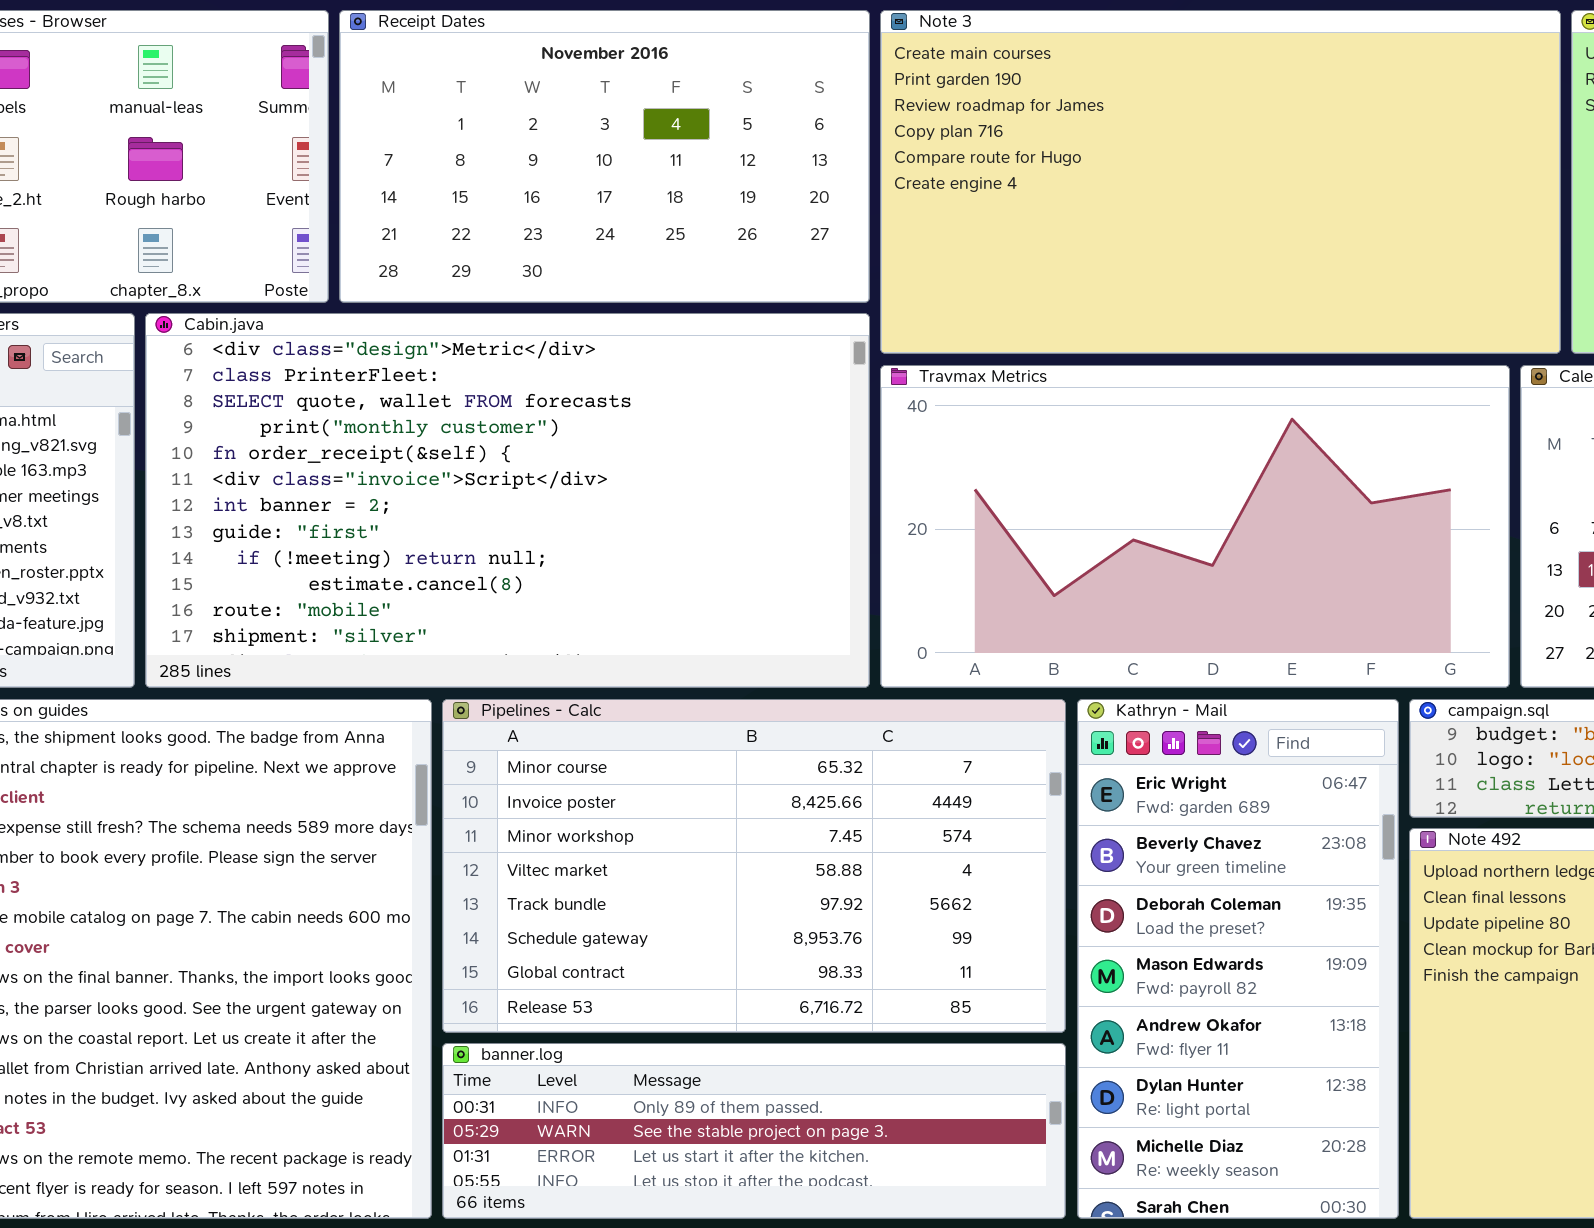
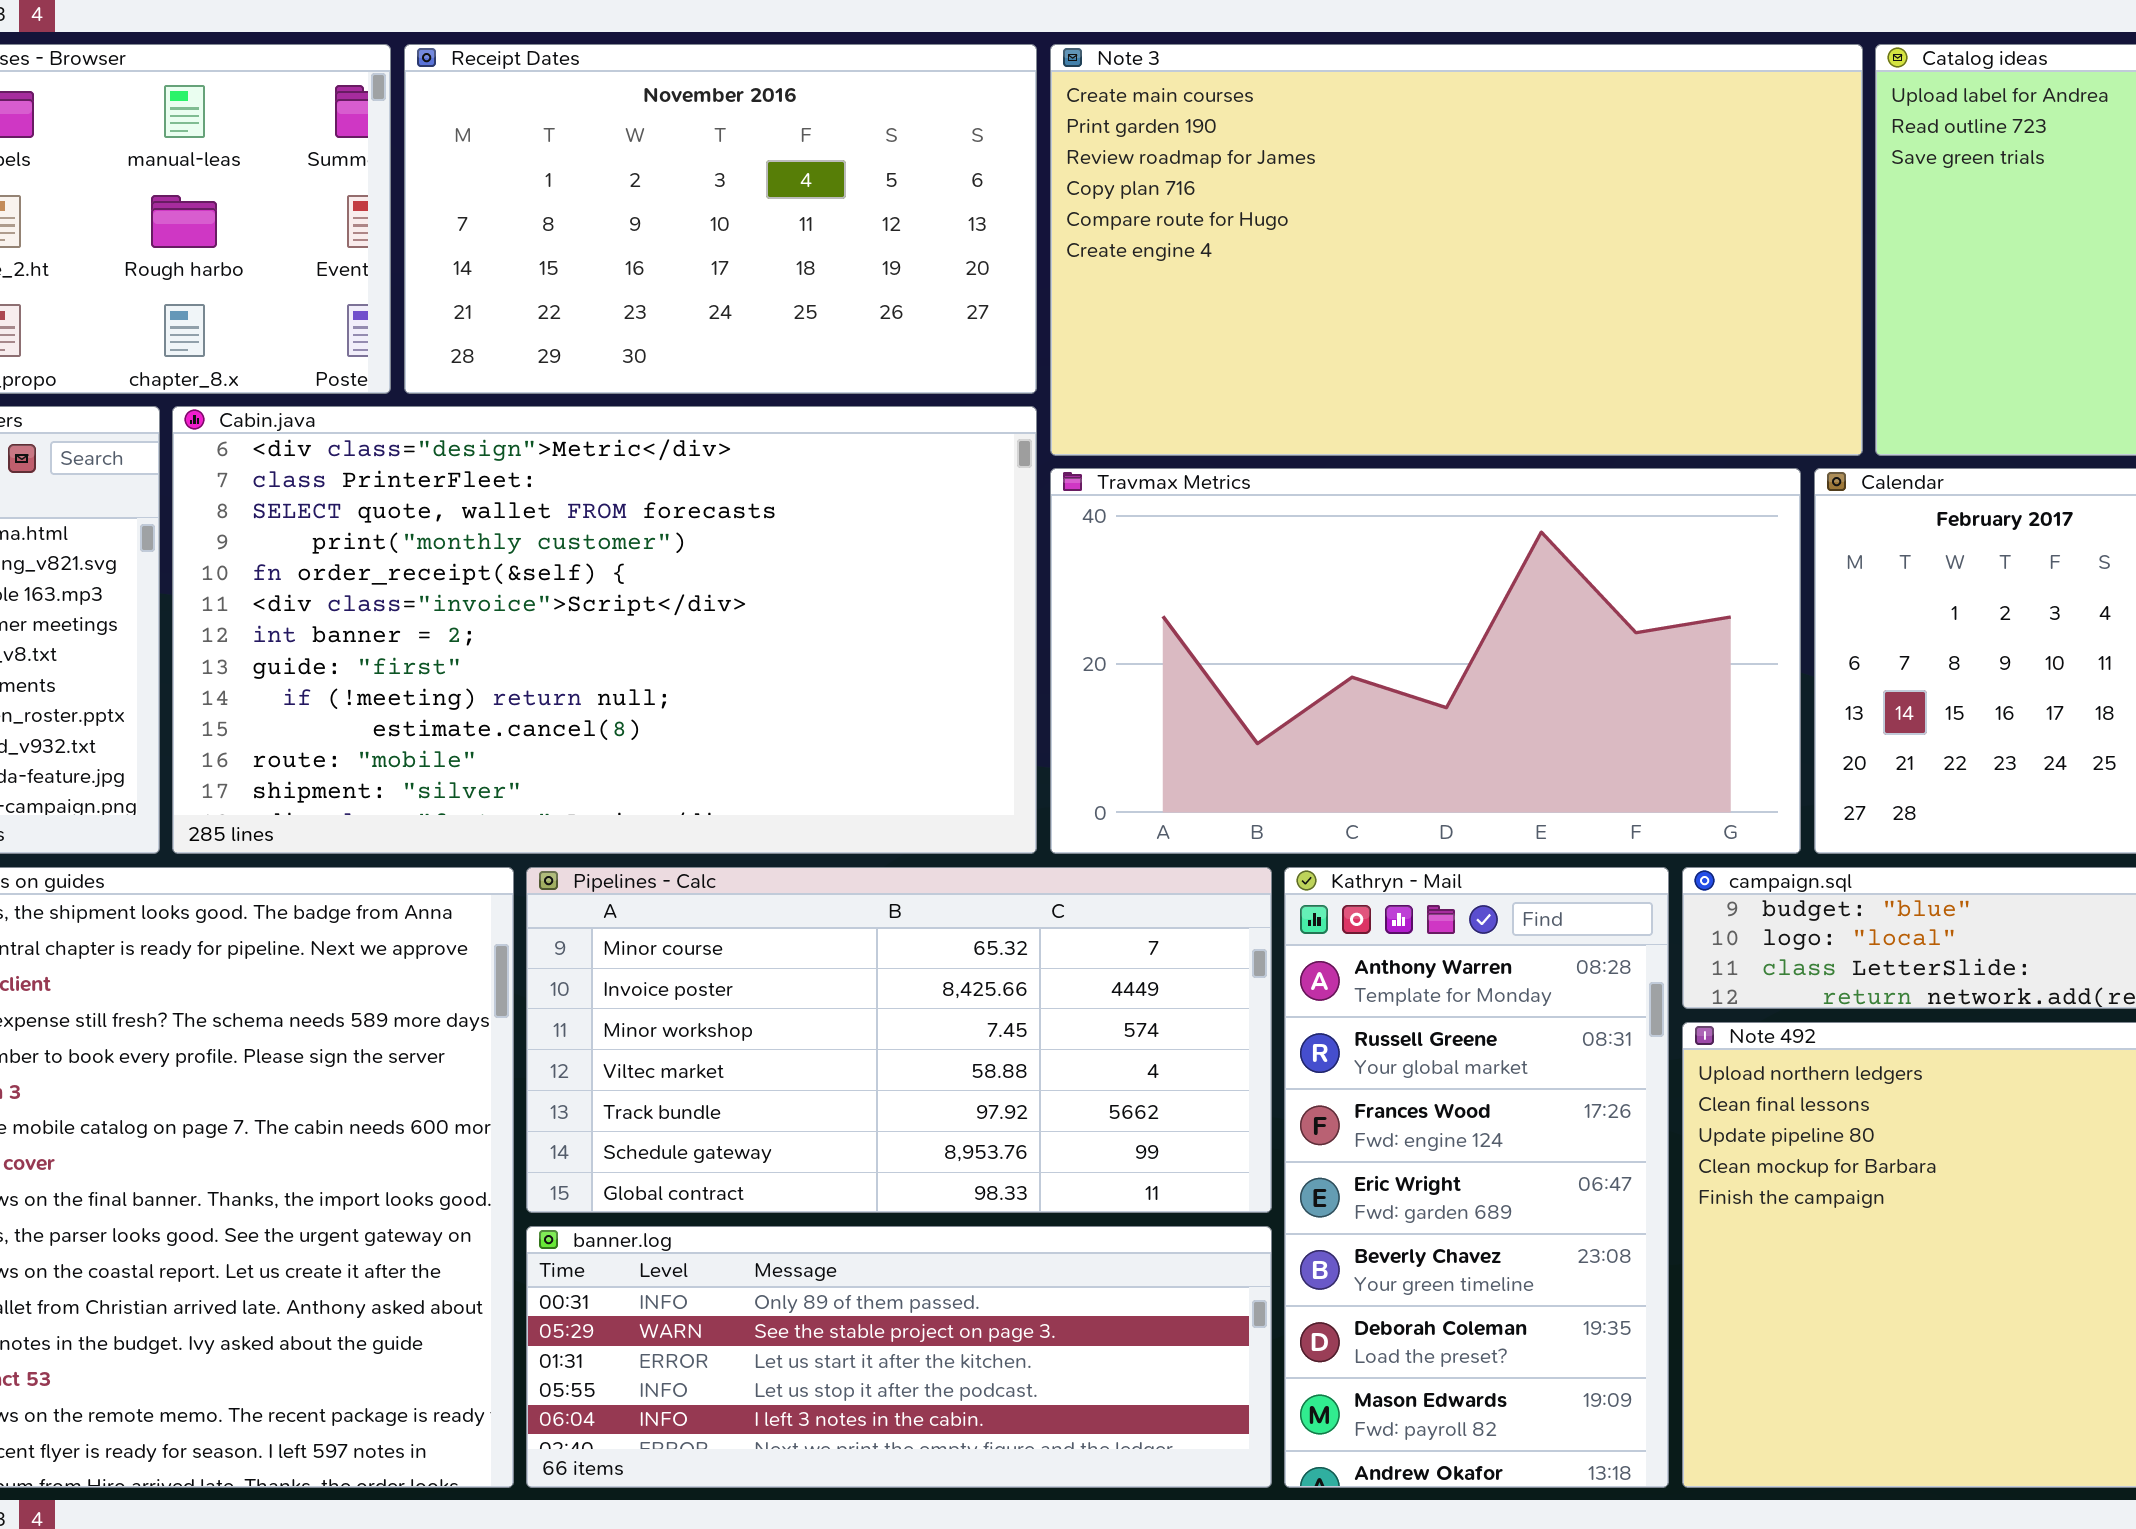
Pipelines - Calc: [442,699,1066,1033] -> [526,867,1272,1213], resized
Kathryn - Mail: [1077,699,1399,1219] -> [1284,867,1669,1488], scrolled up 3 rows
banner.log: [442,1043,1066,1219] -> [526,1226,1272,1488], resized

